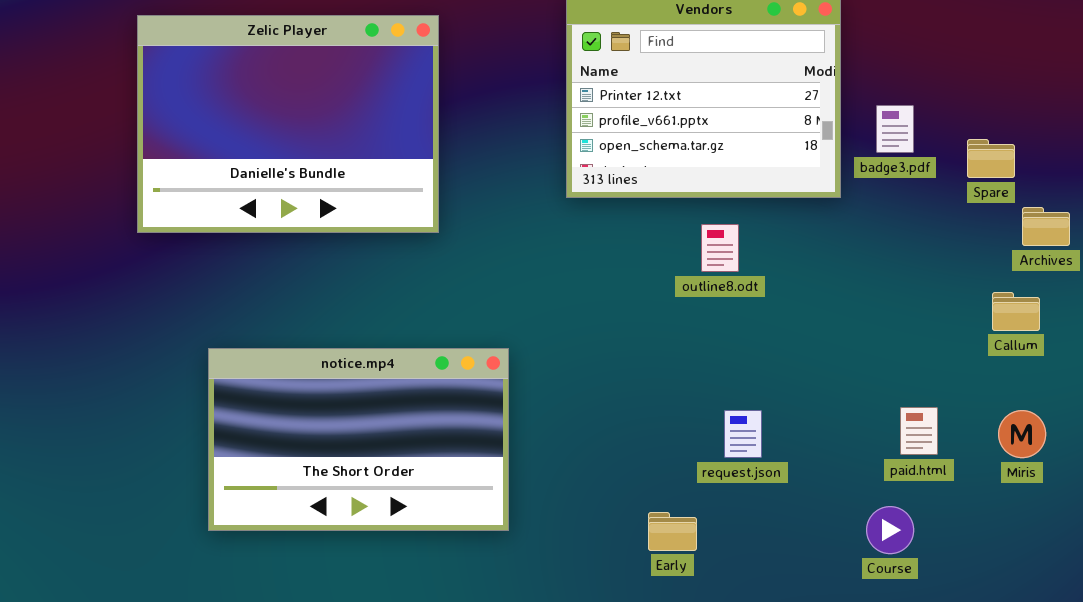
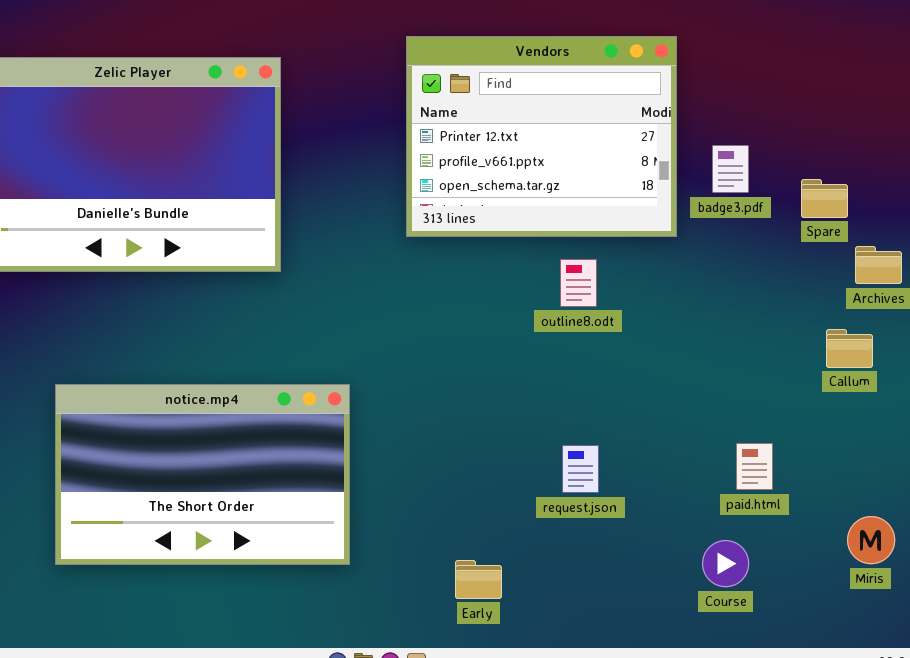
outline8.odt: [701,224,739,272] -> [560,259,597,307], moved
Miris: [998,410,1046,458] -> [847,516,895,564], moved
Early: [648,512,697,551] -> [455,560,502,599], moved

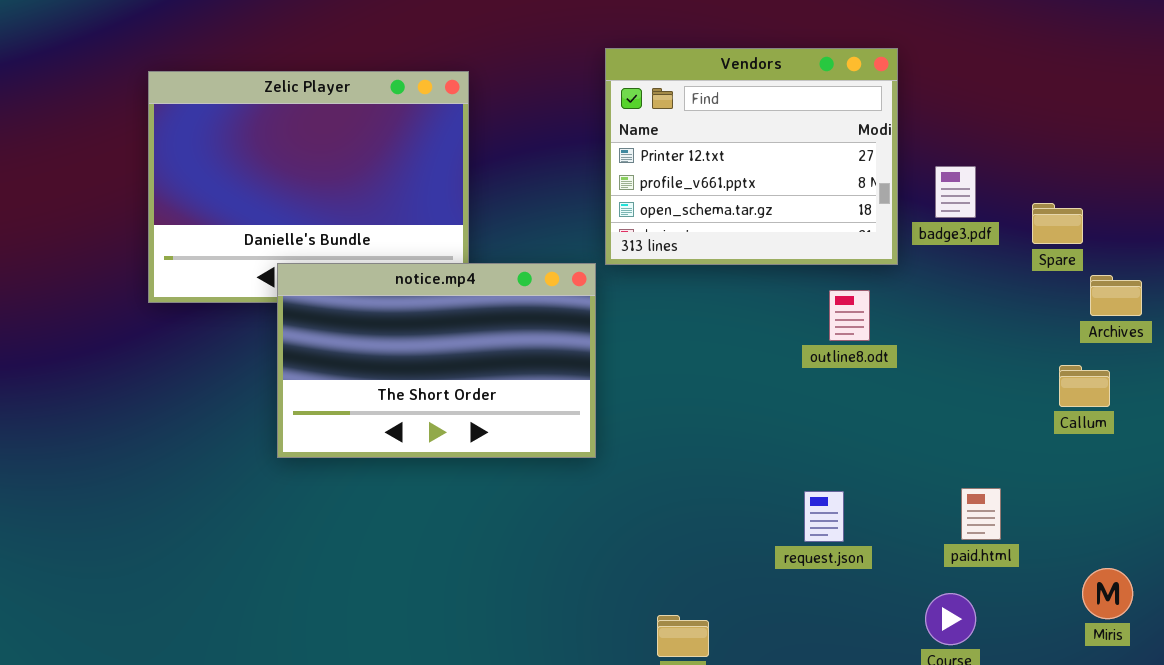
outline8.odt: [560,259,597,307] -> [829,290,870,341], moved
notice.mp4: [55,384,350,565] -> [277,263,596,458], moved
request.json: [562,445,599,493] -> [804,491,844,542], moved

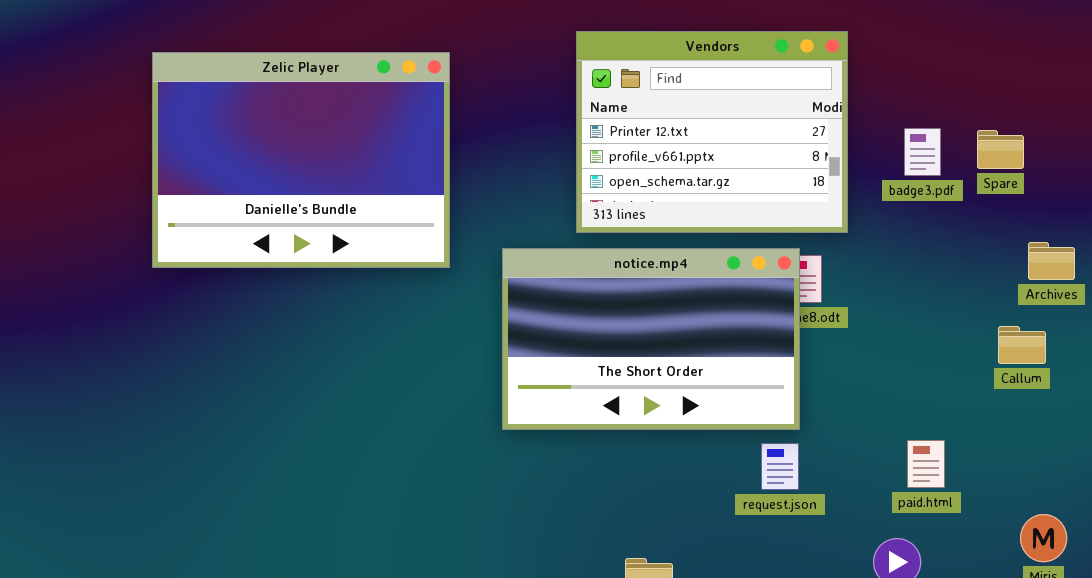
badge3.pdf: [935,166,976,218] -> [904,128,941,176], moved
Spare: [1032,203,1083,244] -> [977,130,1024,169], moved
notice.mp4: [277,263,596,458] -> [502,248,800,430], moved

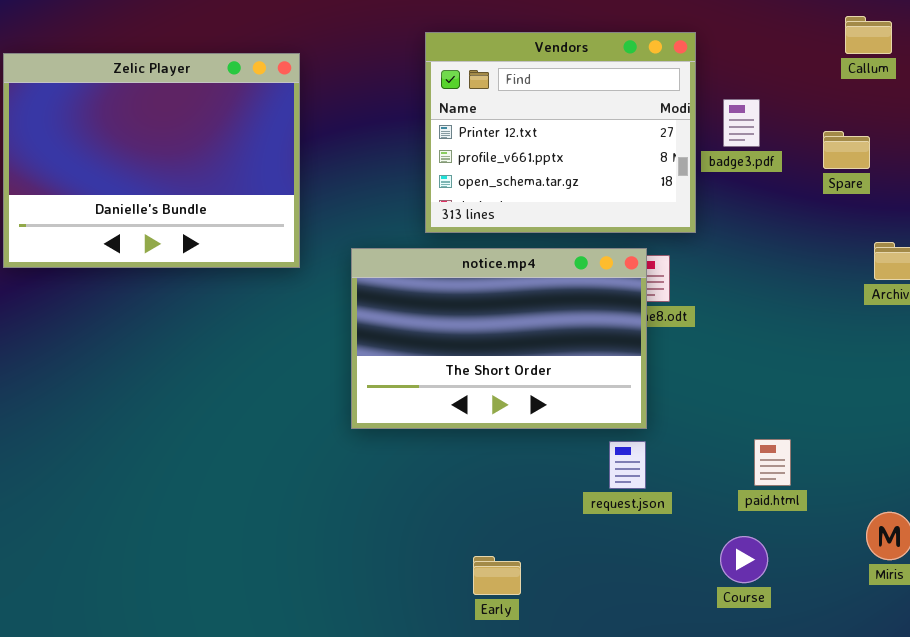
badge3.pdf: [904,128,941,176] -> [723,99,760,147], moved
Callum: [998,326,1046,364] -> [845,16,892,54], moved

